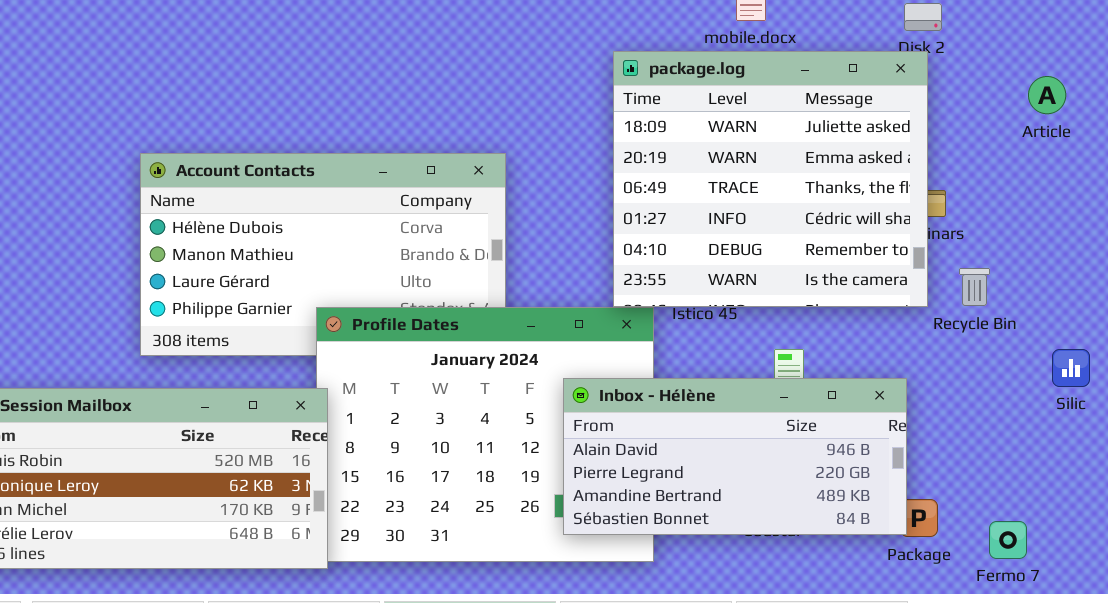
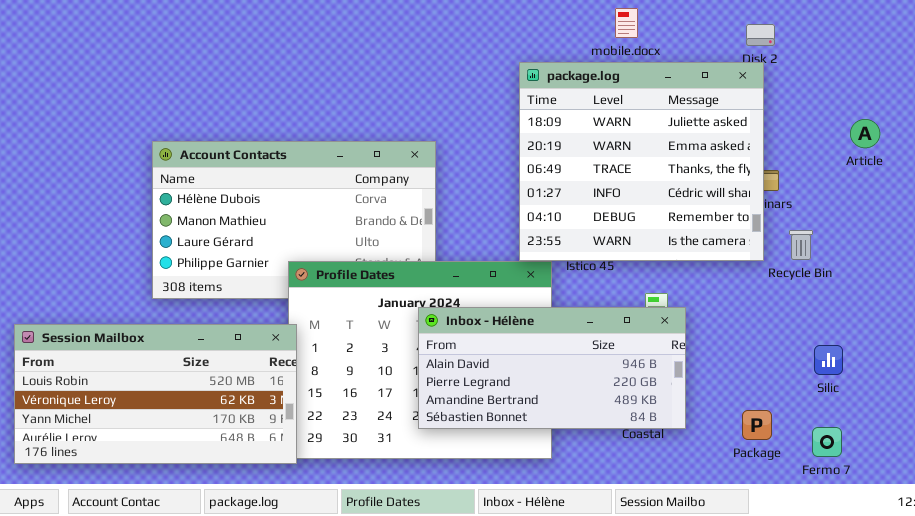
Article: [1028,76,1066,114] -> [850,119,880,148], moved
Silic: [1052,349,1090,387] -> [814,345,843,375], moved
Inbox - Hélène: [563,378,907,535] -> [418,307,686,429], moved

